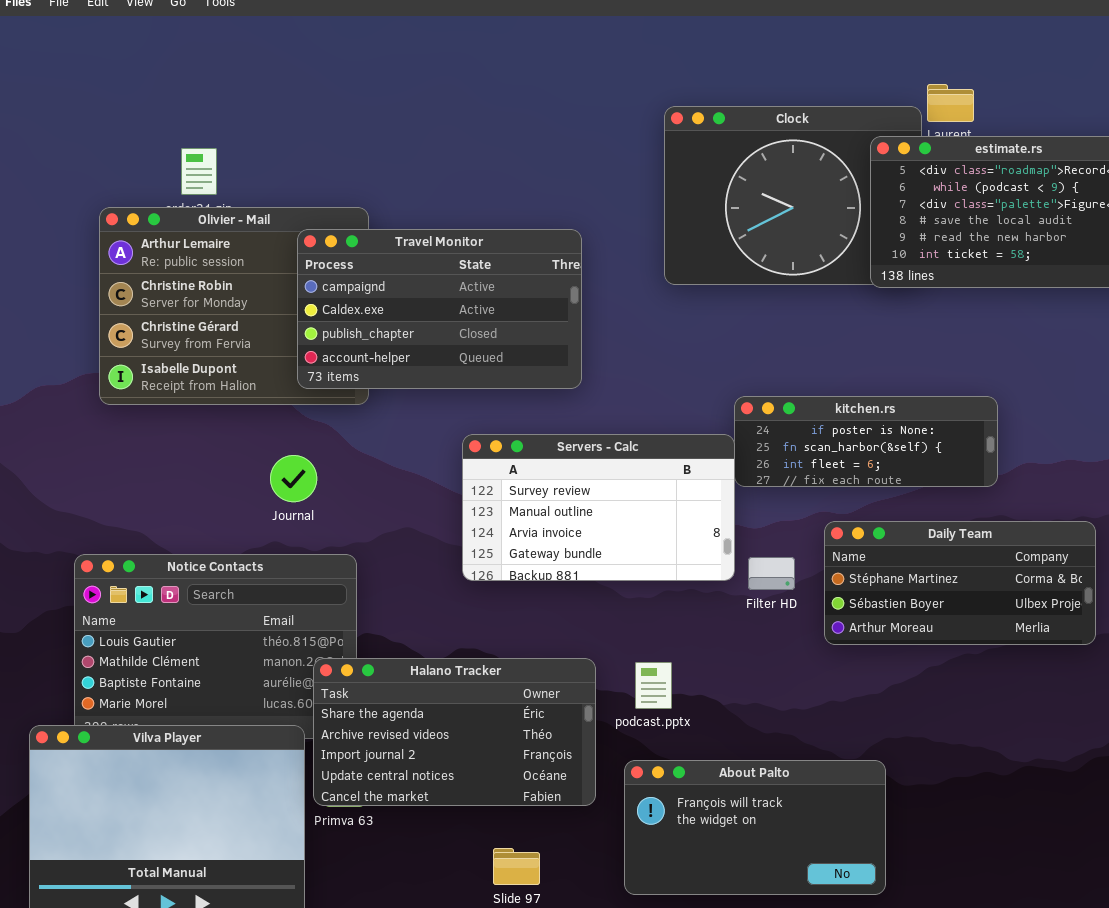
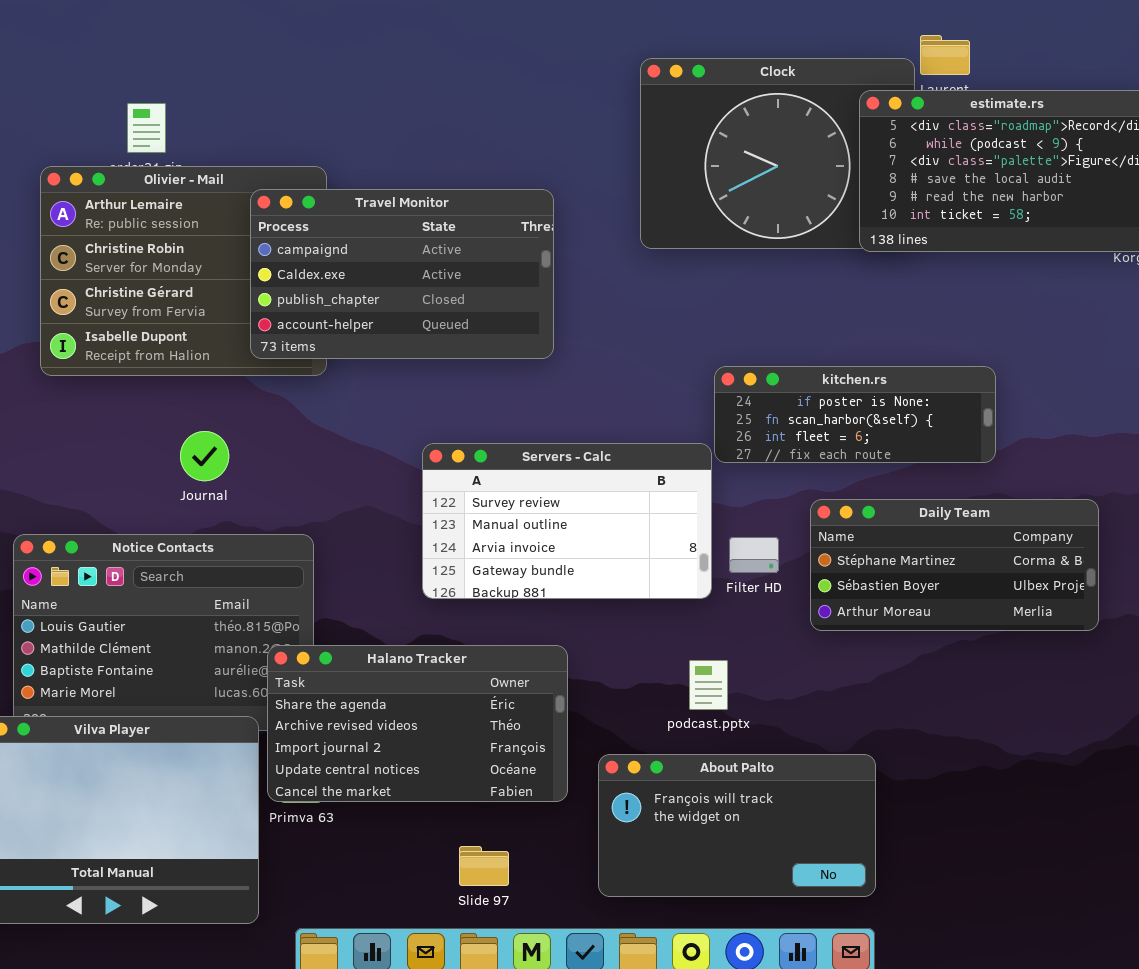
Servers - Calc: [462,434,735,581] -> [422,443,712,599], moved
Journal: [270,455,317,502] -> [180,431,229,481], moved
podcast.pptx: [635,662,672,709] -> [689,660,728,710], moved

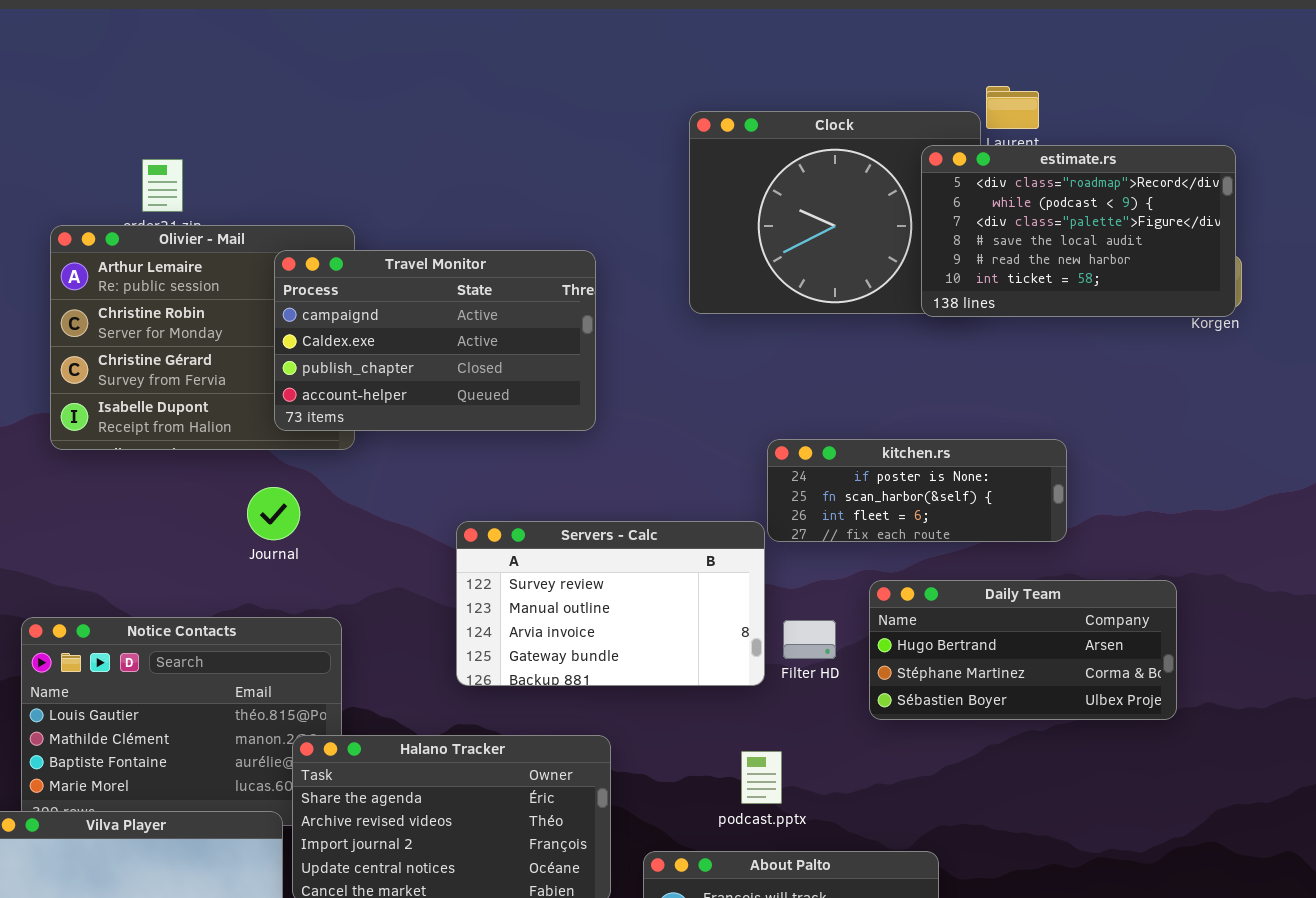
Journal: [180,431,229,481] -> [247,487,300,540], moved
Daily Team: [810,499,1099,631] -> [869,580,1177,720], scrolled up 1 row

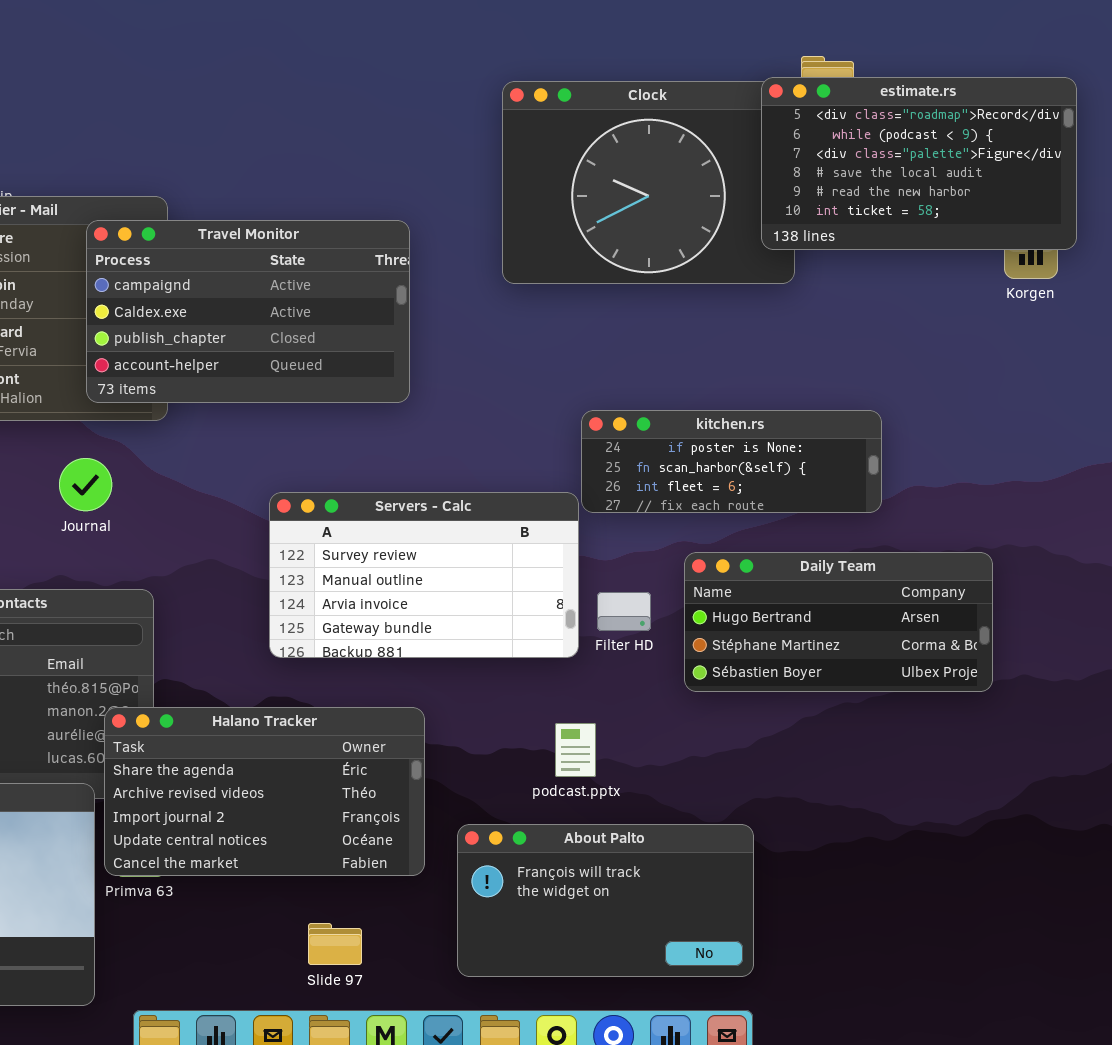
estimate.rs: [921,145,1236,317] -> [761,77,1077,250], moved

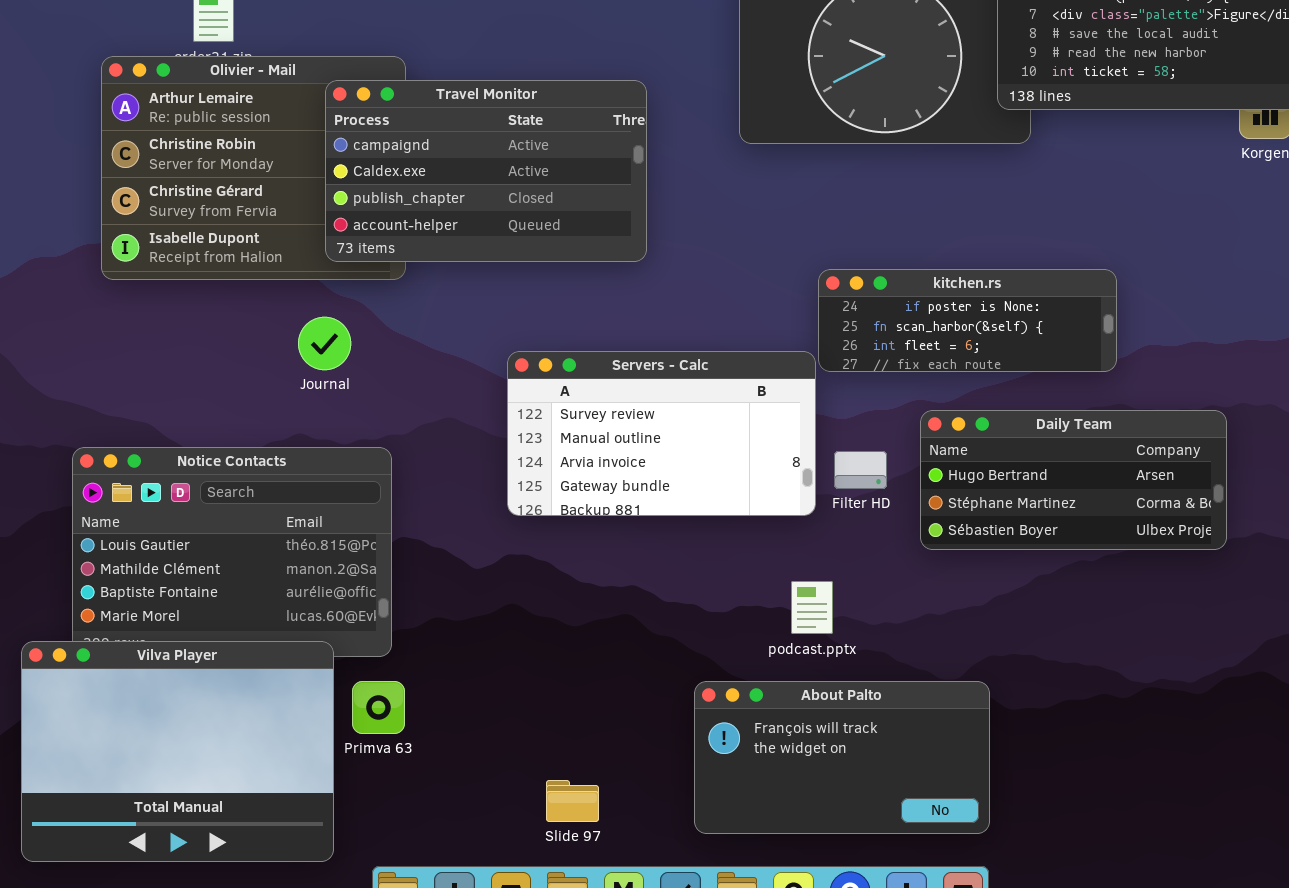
Halano Tracker: [104,707,425,876] -> none, closed

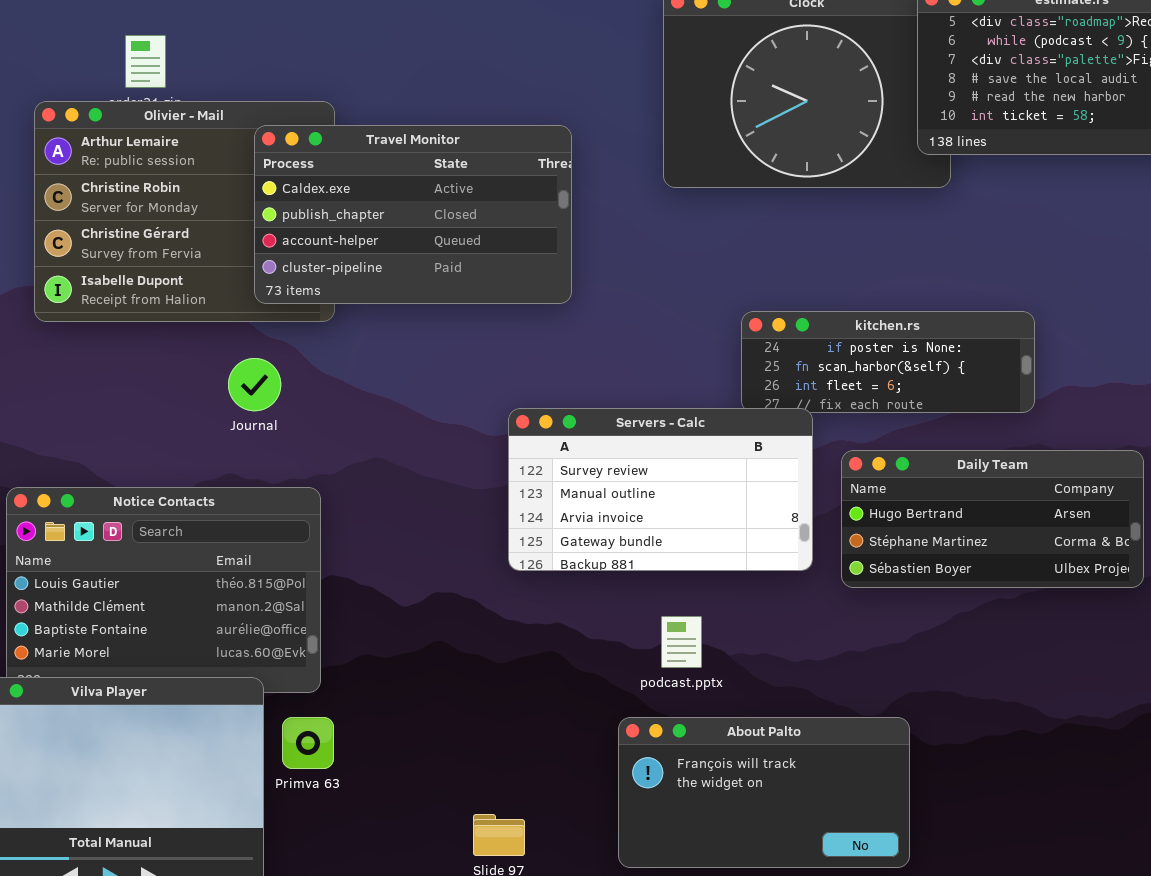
Travel Monitor: [325,80,647,262] -> [254,125,572,304], scrolled down 1 row
Servers - Calc: [507,351,816,516] -> [508,408,813,571], moved
podcast.pptx: [791,581,833,634] -> [661,616,702,668], moved

